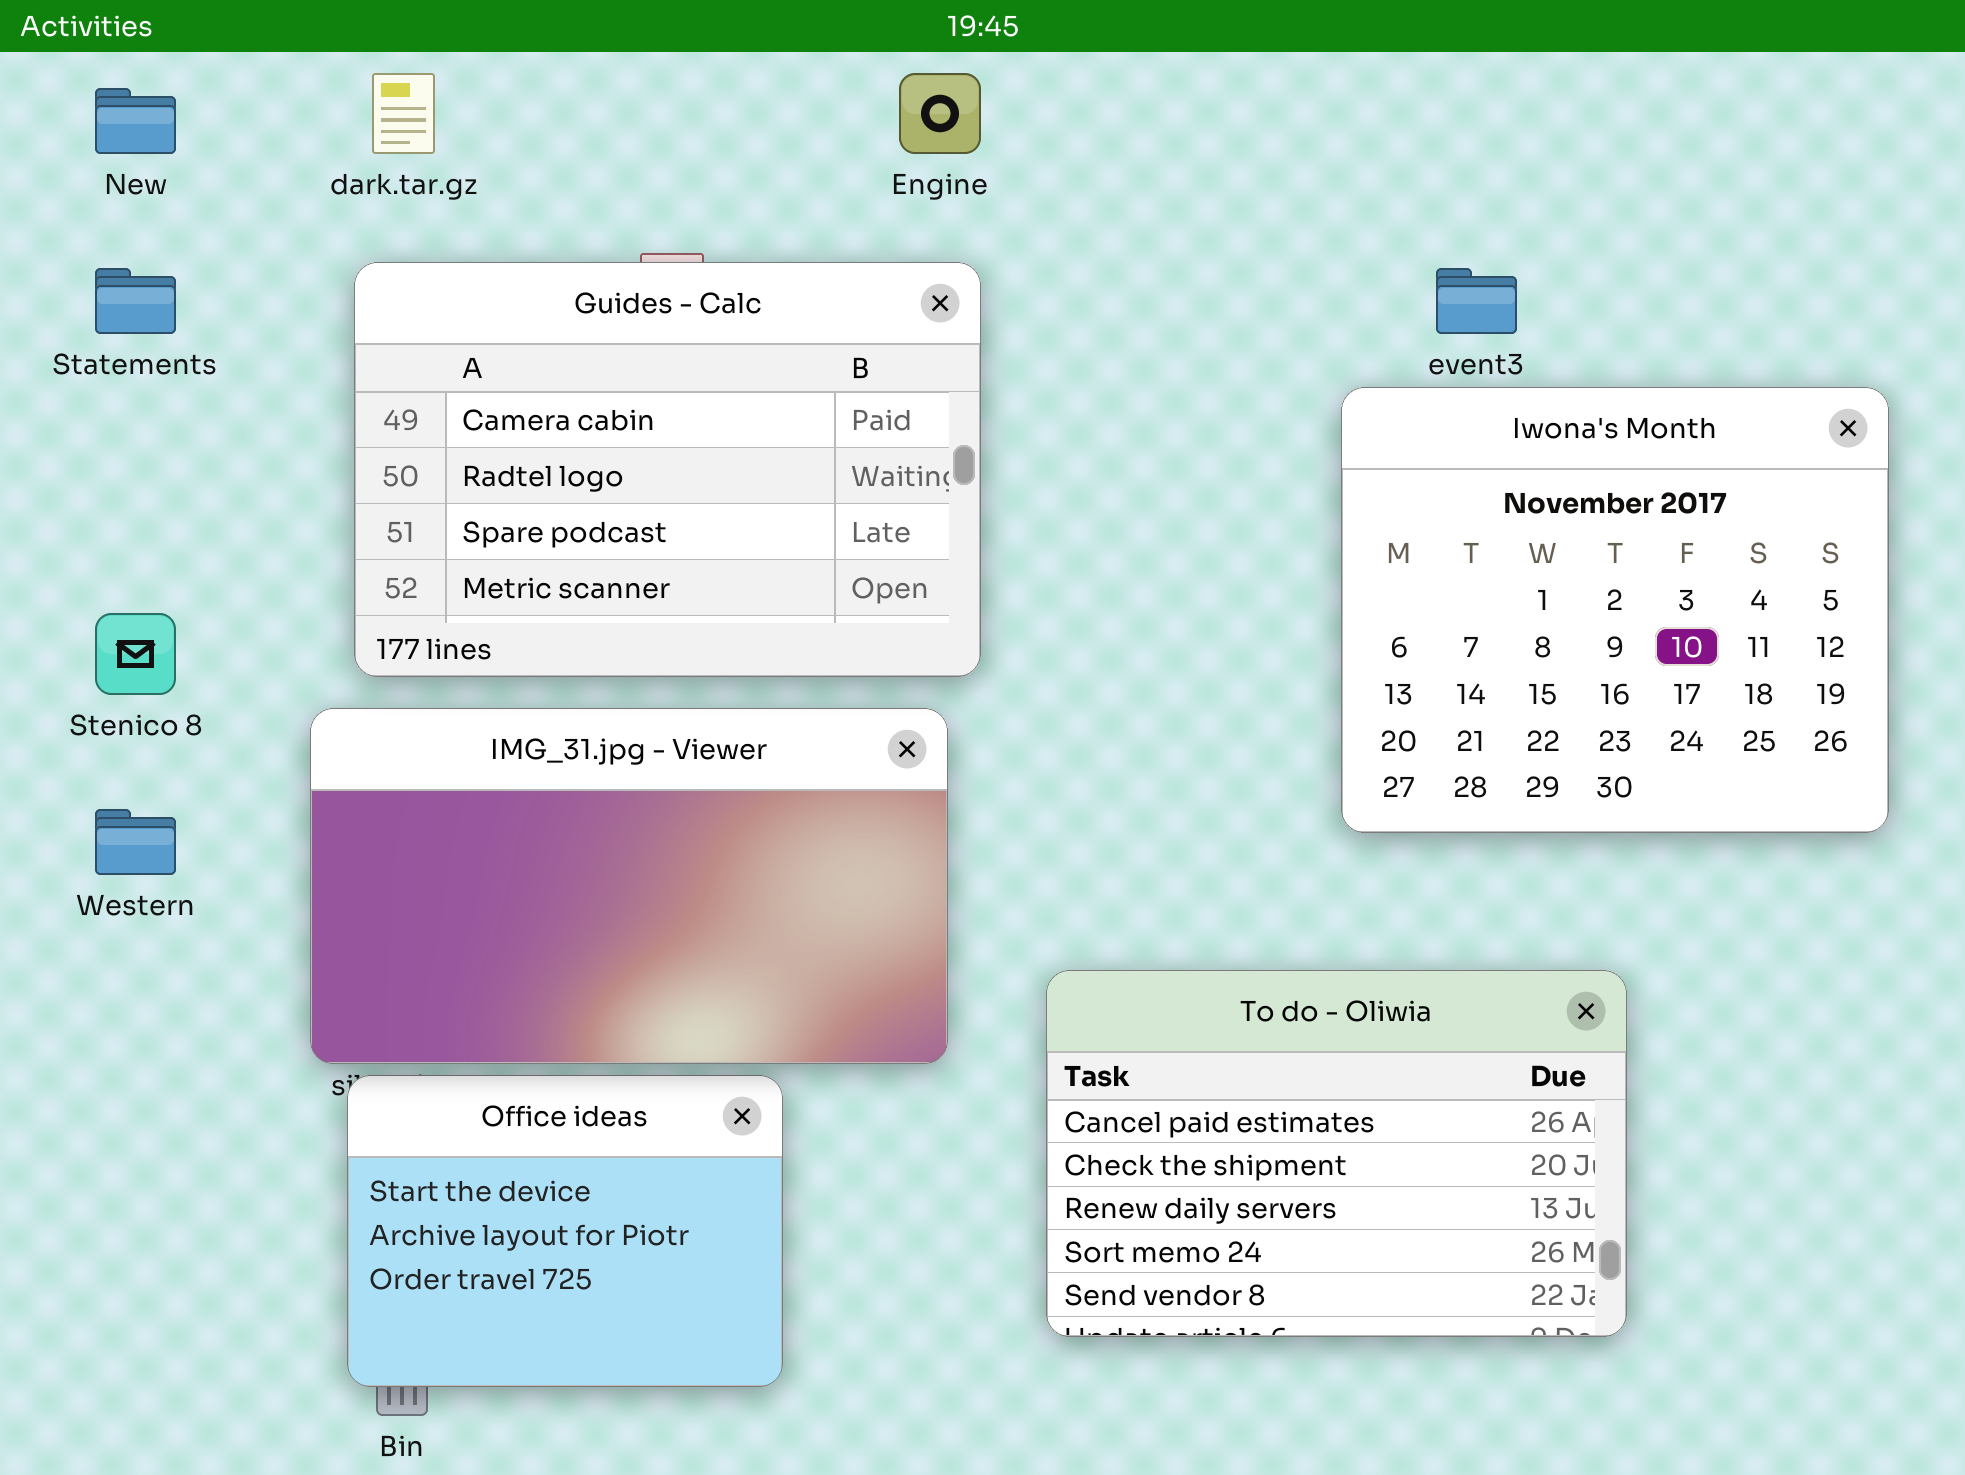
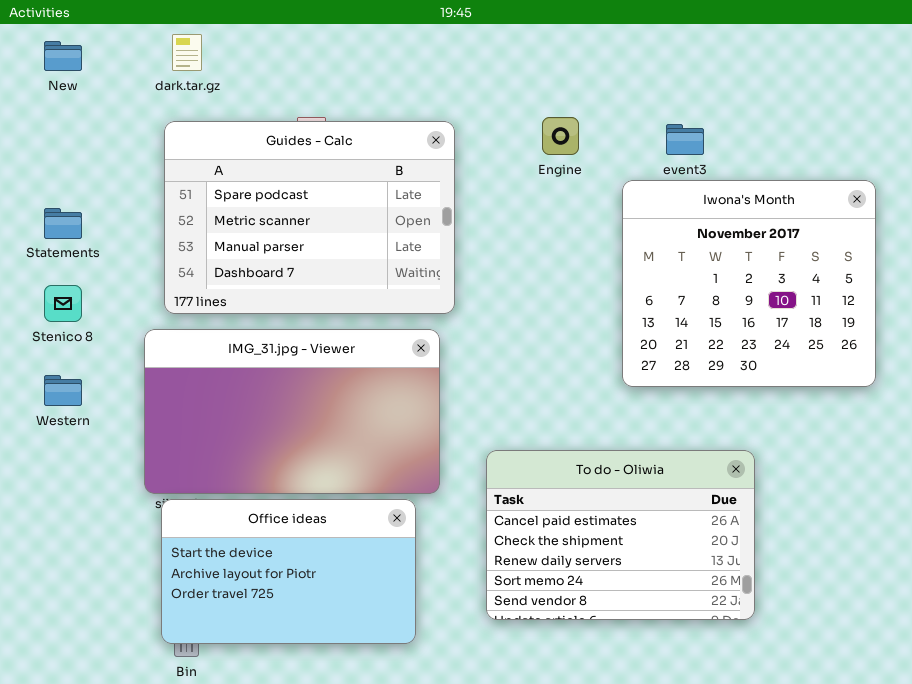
Engine: [899,73,981,154] -> [542,117,579,155], moved
Guides - Calc: [354,262,981,677] -> [164,121,455,314], scrolled down 2 rows
Statements: [95,268,176,334] -> [44,208,82,239], moved
Office ideas: [347,1075,783,1387] -> [161,499,416,644], resized

